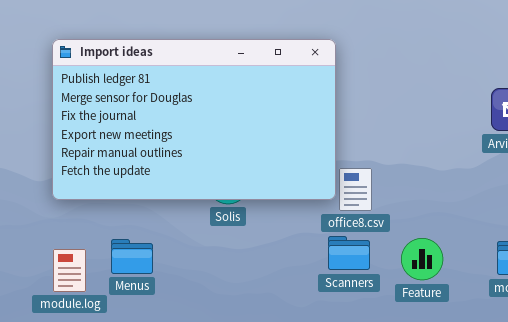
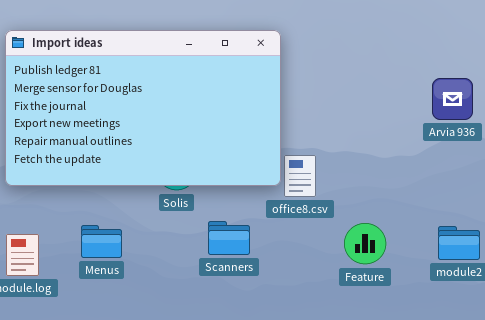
Scanners: [328,236,370,270] -> [208,221,250,255], moved
Menus: [111,239,153,274] -> [81,225,122,258], moved

